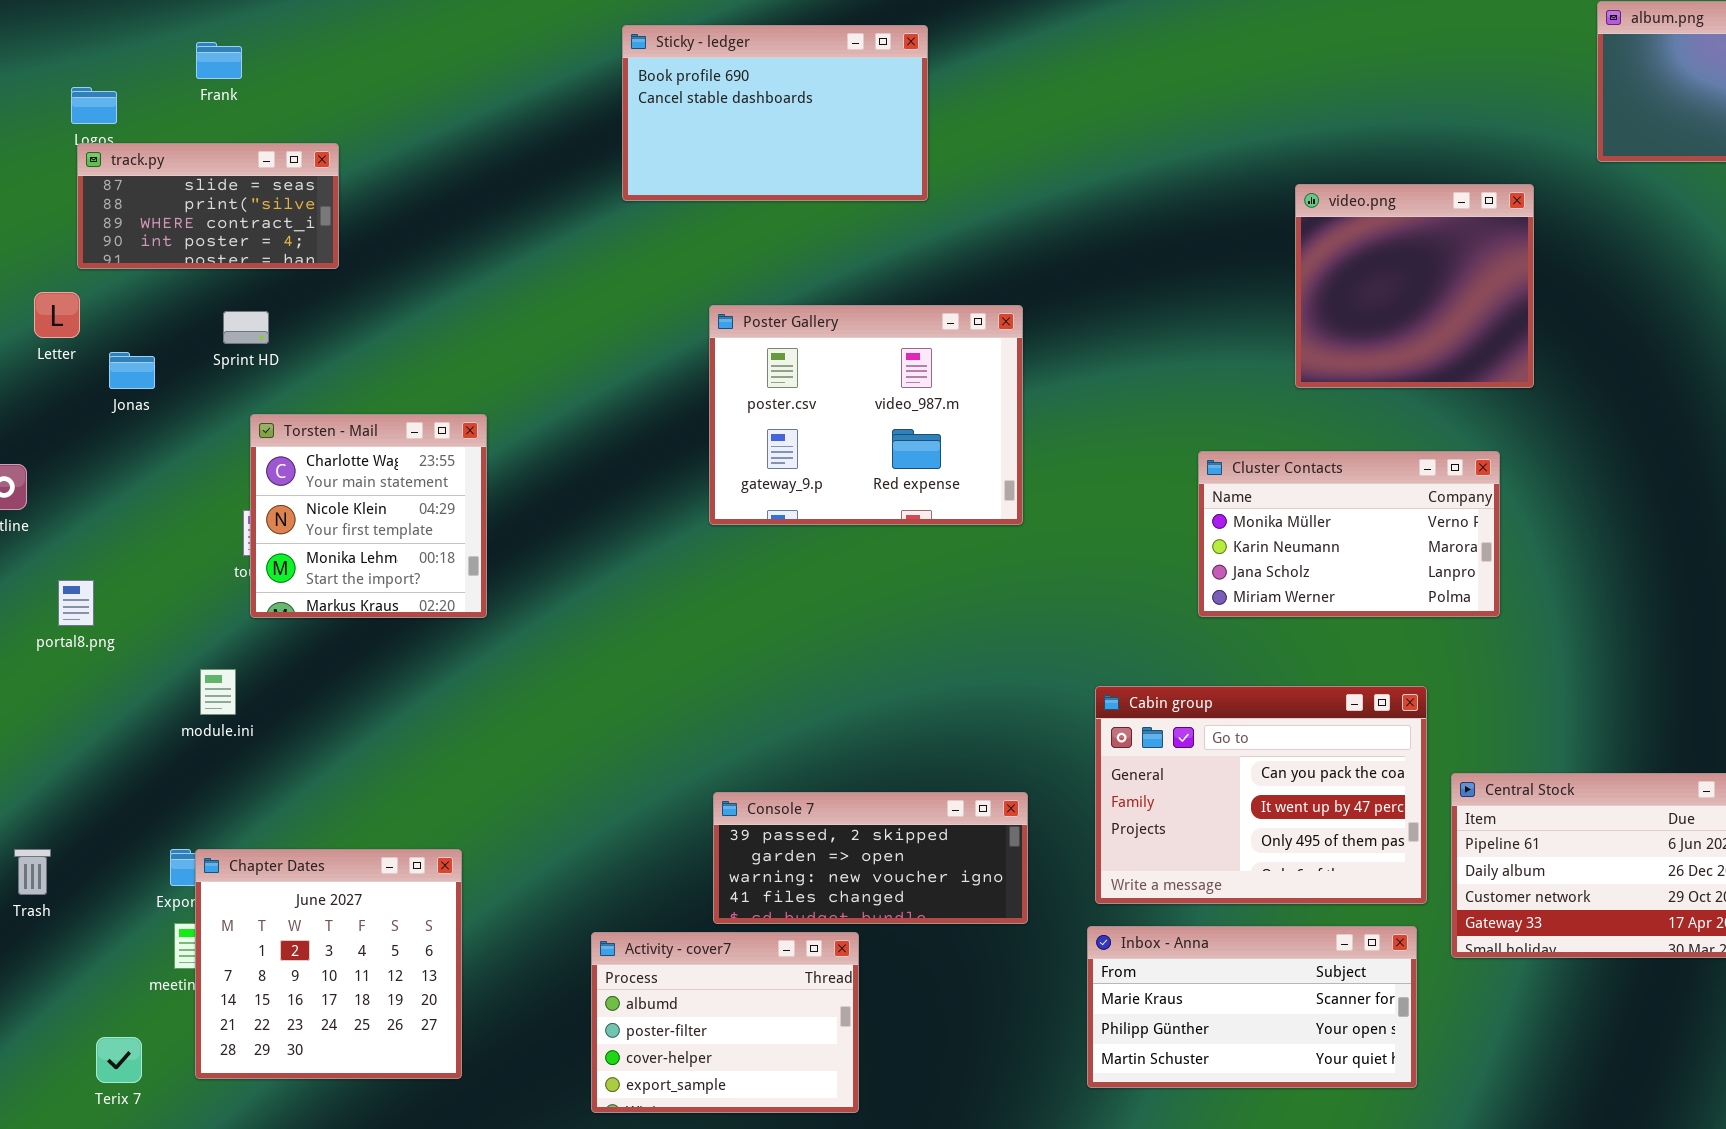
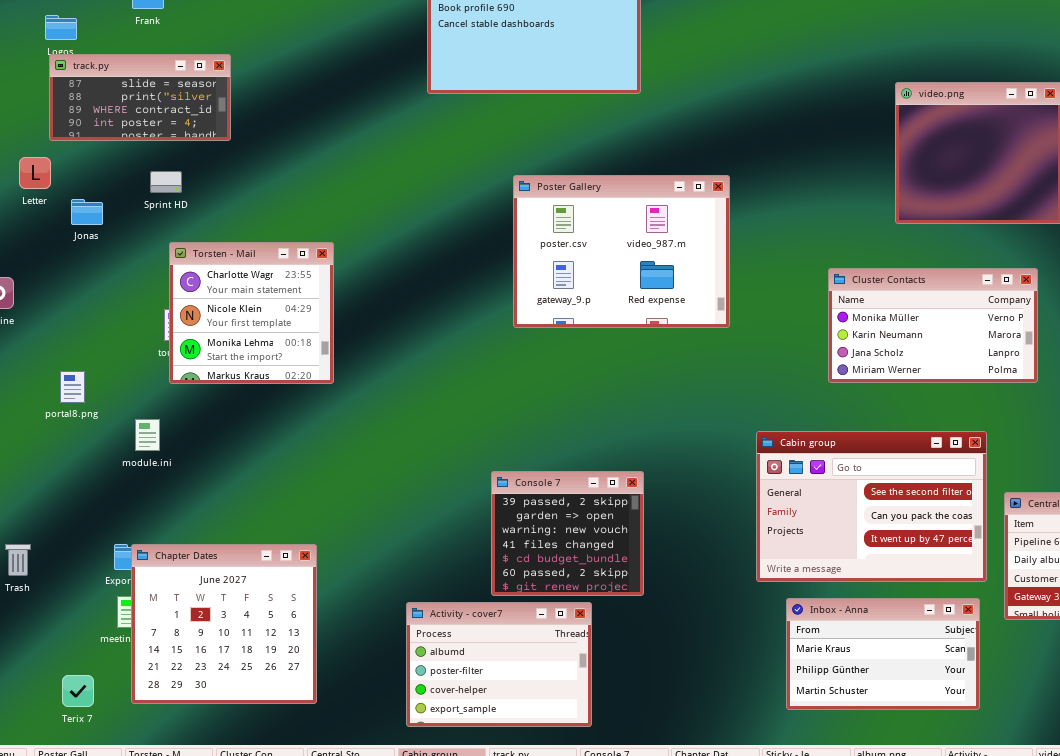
Poster Gallery: [709,305,1023,525] -> [513,175,730,328], moved
portal8.png: [58,580,94,626] -> [60,371,85,403], moved
Cabin group: [1095,686,1427,904] -> [756,431,987,582], scrolled up 1 row
Console 7: [713,792,1028,924] -> [491,471,644,596], resized
Inbox - Anna: [1087,926,1417,1088] -> [786,598,980,710], resized

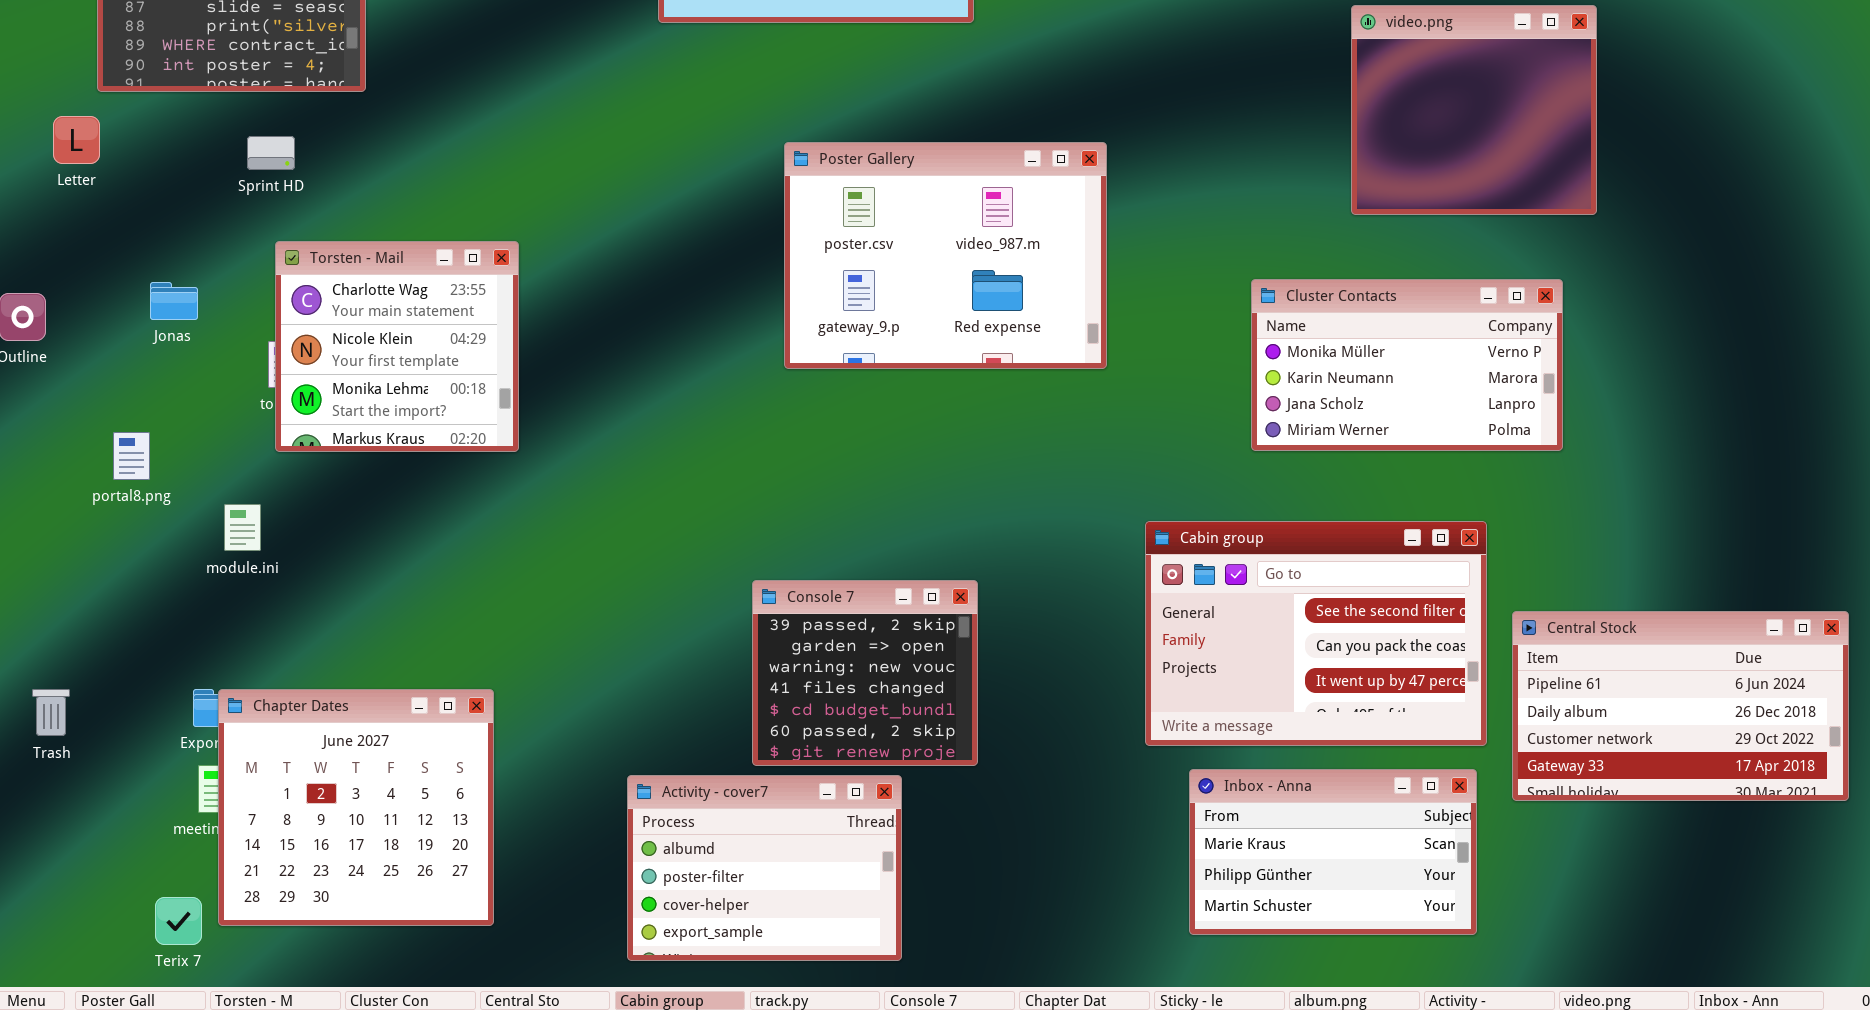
Jonas: [71,199,103,225] -> [150,282,198,320], moved
Terix 7: [62,675,94,707] -> [155,897,202,945], moved

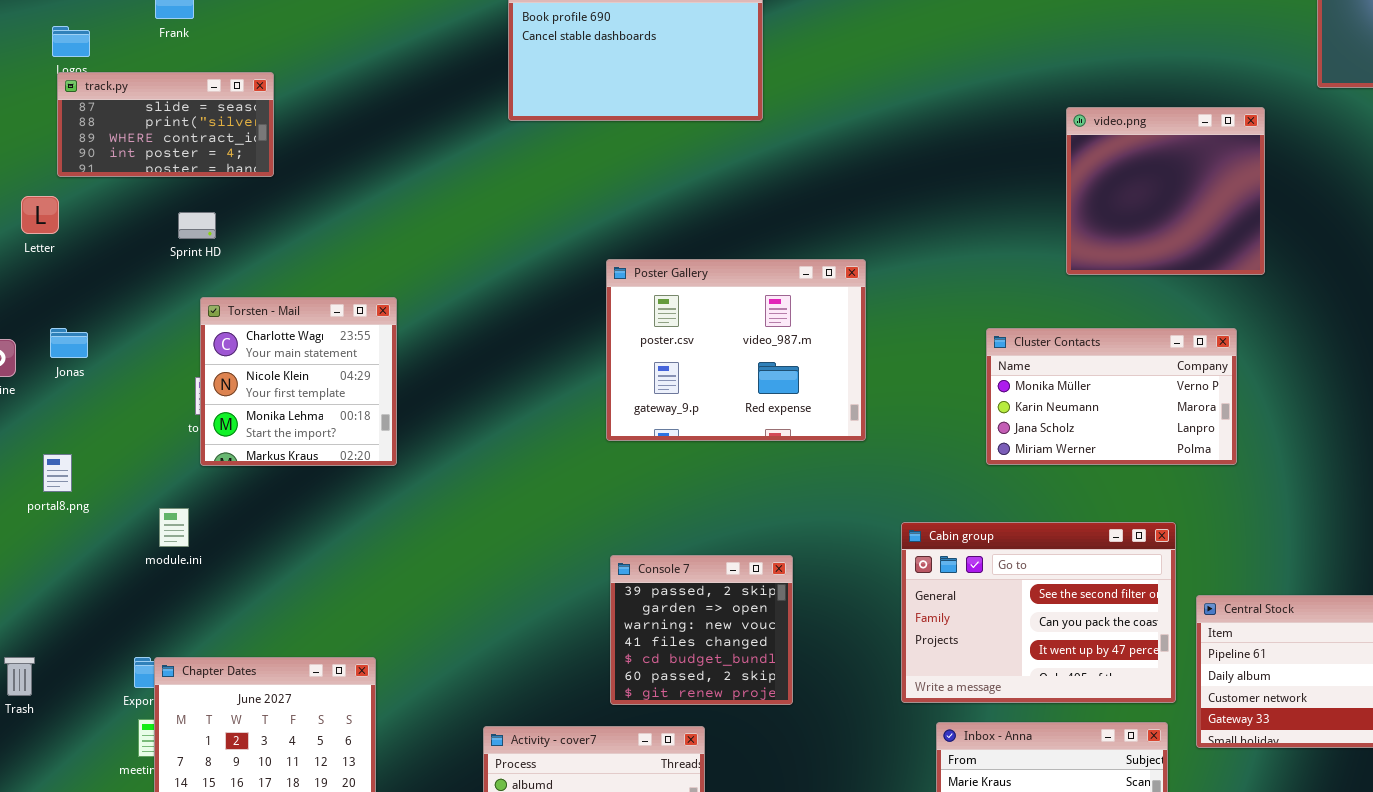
Poster Gallery: [784,142,1107,369] -> [606,259,866,441], moved
Jonas: [150,282,198,320] -> [50,328,88,358], moved
portal8.png: [113,432,150,480] -> [43,454,72,492], moved
Console 7: [752,580,978,766] -> [610,555,793,705], moved

